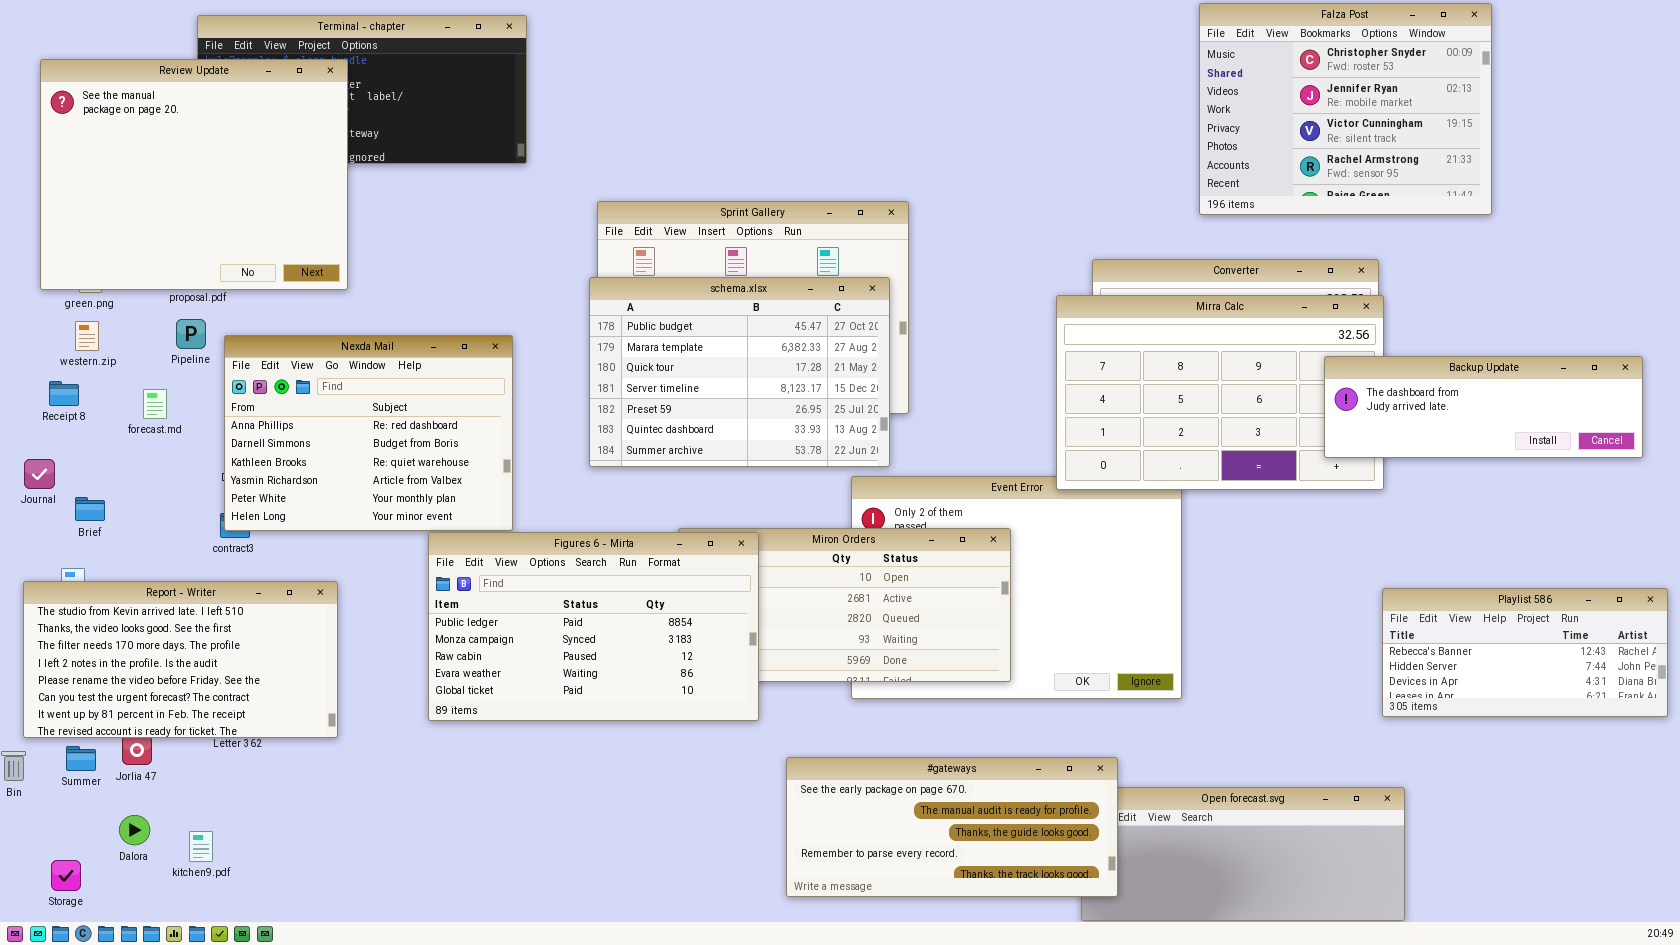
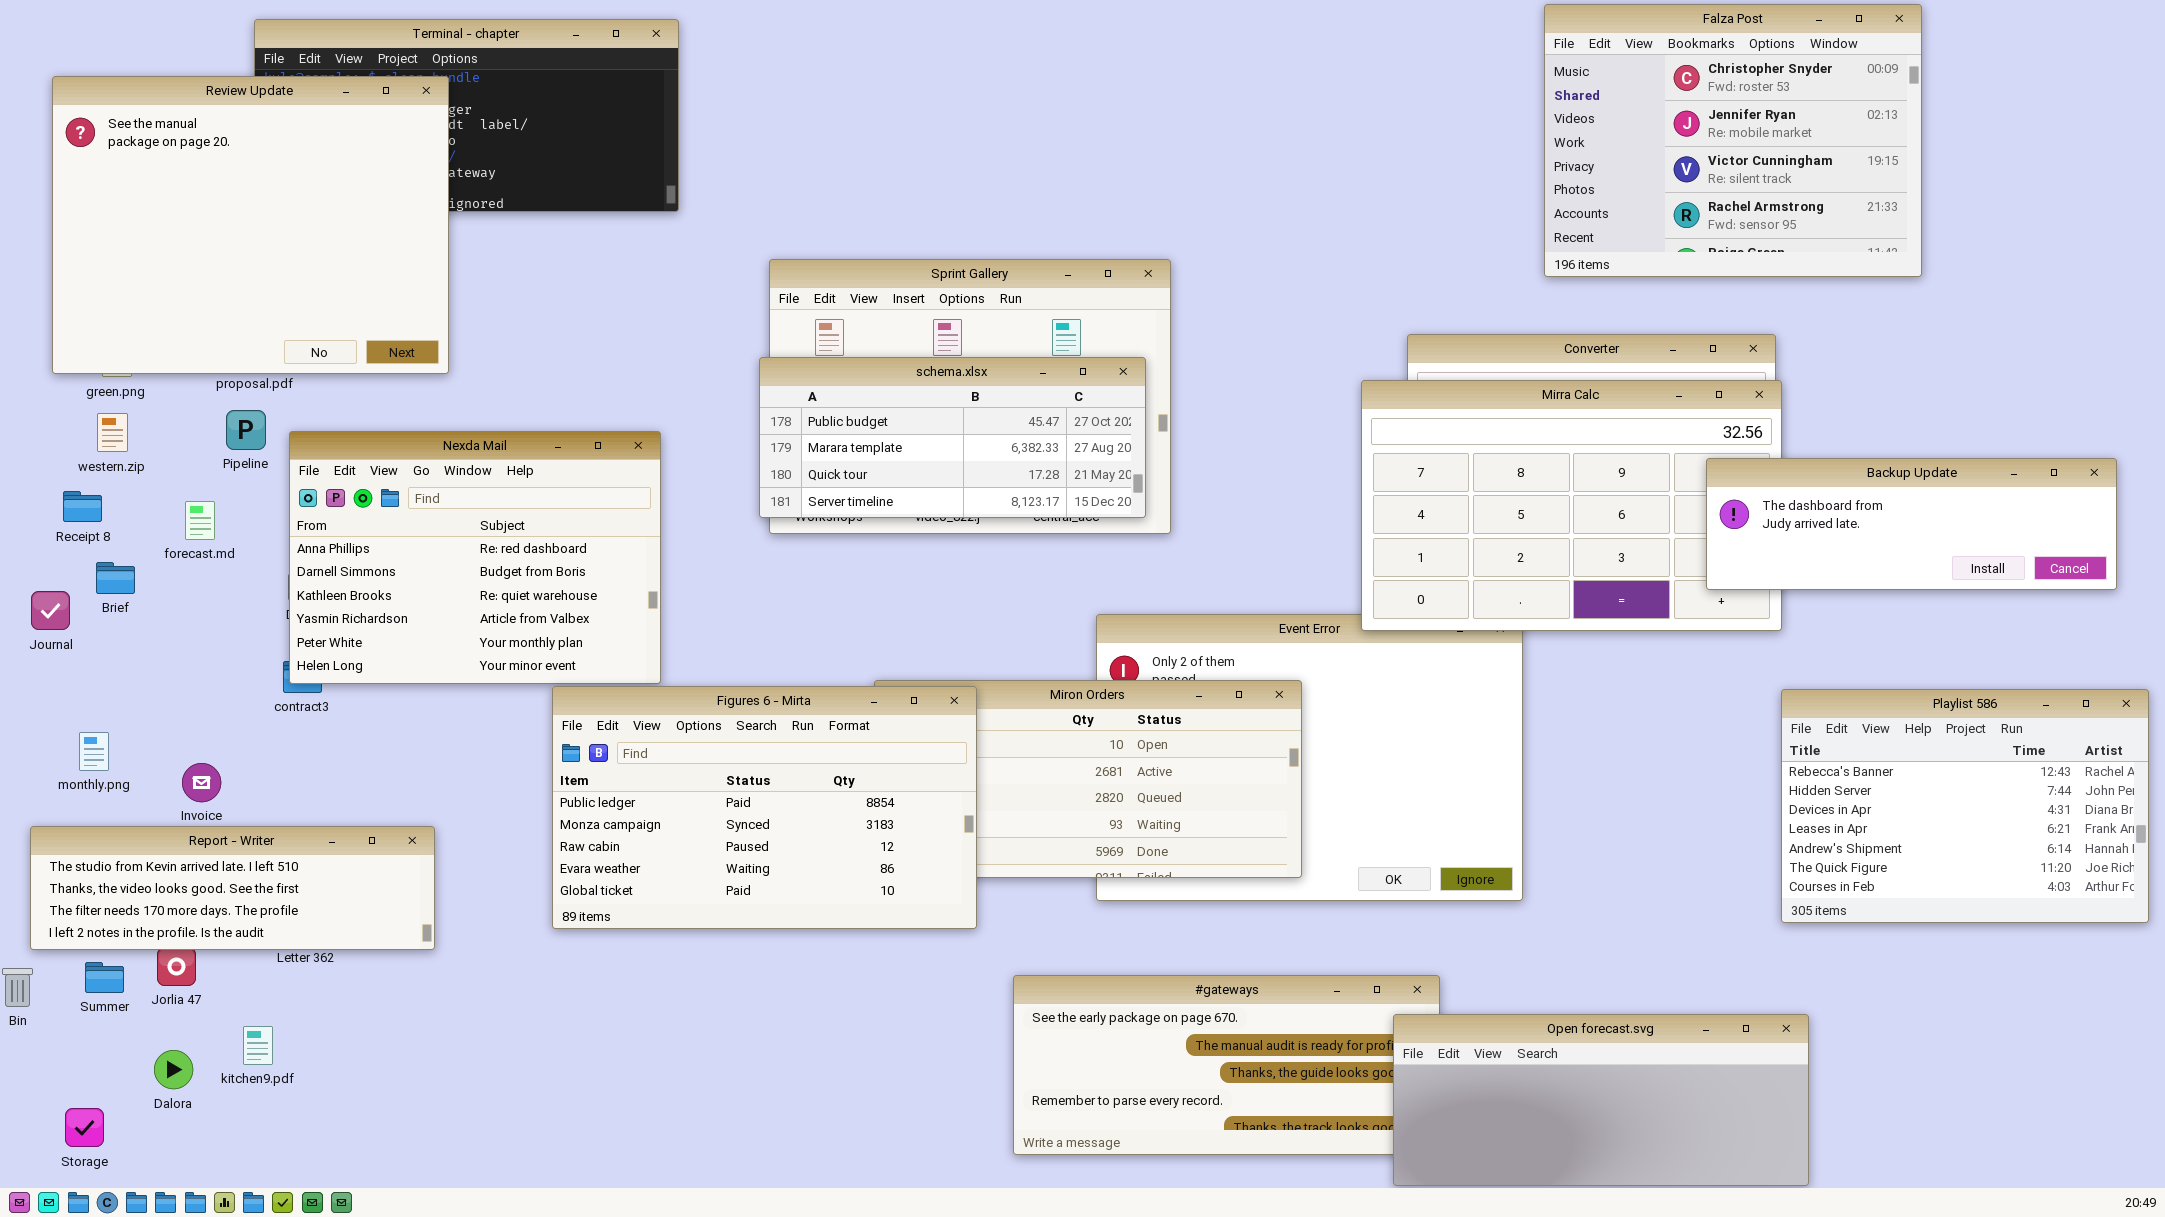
schema.xlsx: [589,277,890,467] -> [759,357,1146,518], resized
Brief: [75,497,105,521] -> [96,562,135,594], moved
Report - Writer: [23,581,338,738] -> [30,826,435,950], resized
Playlist 586: [1382,588,1668,717] -> [1781,689,2149,923], resized
Open forecast.svg: [1081,787,1405,921] -> [1393,1014,1809,1186], raised
kitchen9.pdf: [189,831,213,862] -> [243,1026,273,1065], moved

